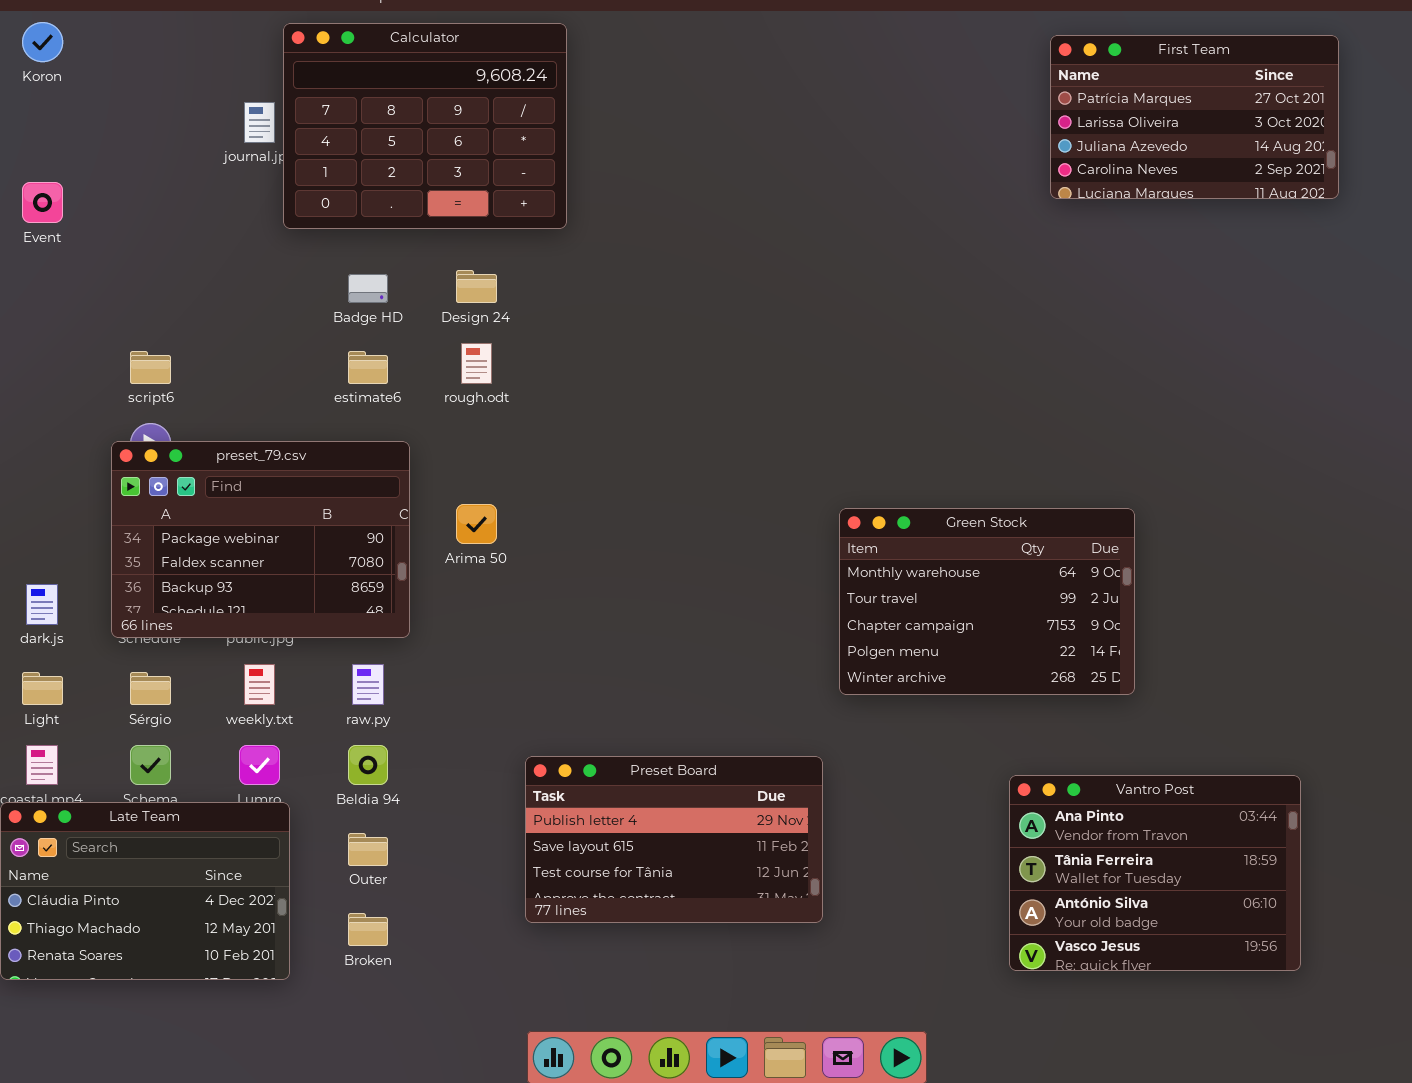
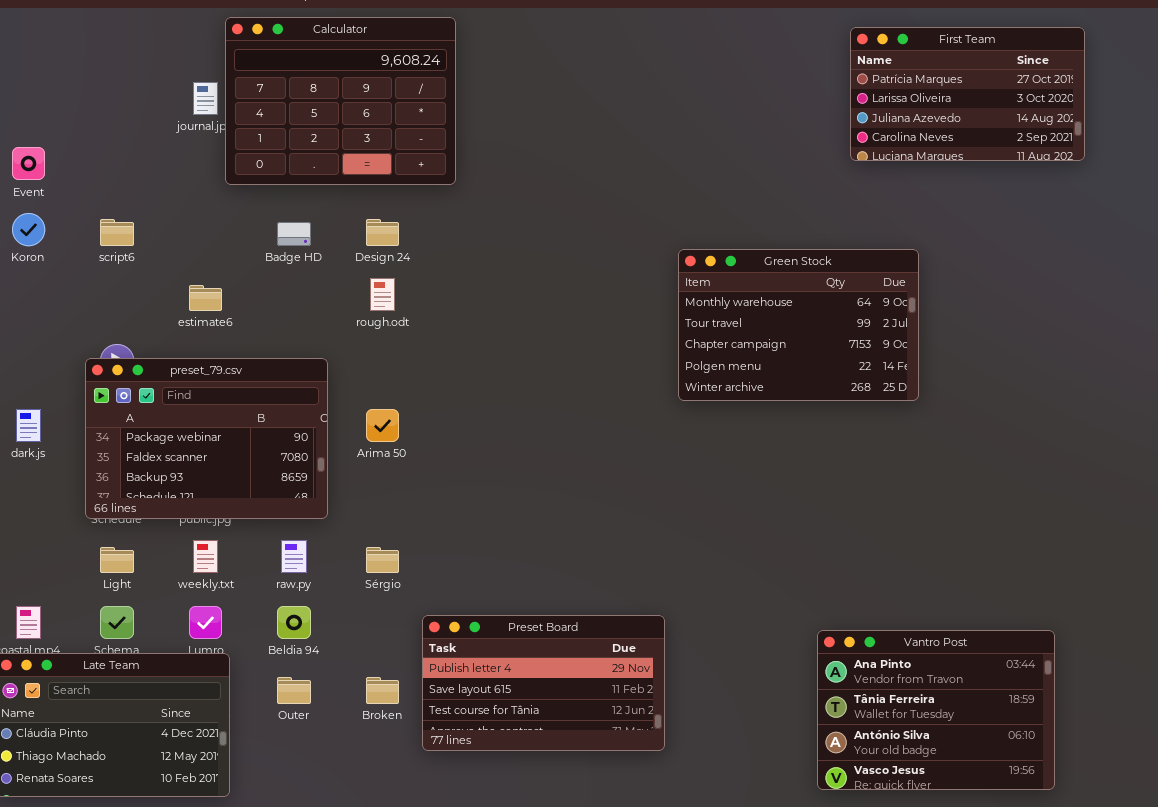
Koron: [22,22,63,62] -> [12,213,45,246], moved
script6: [130,351,171,384] -> [100,219,134,246], moved
estimate6: [348,351,388,384] -> [189,285,222,311], moved
Green Stock: [839,508,1135,695] -> [678,249,919,401], moved
dark.js: [26,584,58,625] -> [16,409,41,442], moved
Light: [22,672,63,705] -> [100,547,134,573], moved
Sérgio: [130,672,171,705] -> [366,547,399,573], moved
Broken: [348,913,388,946] -> [366,677,399,704], moved

